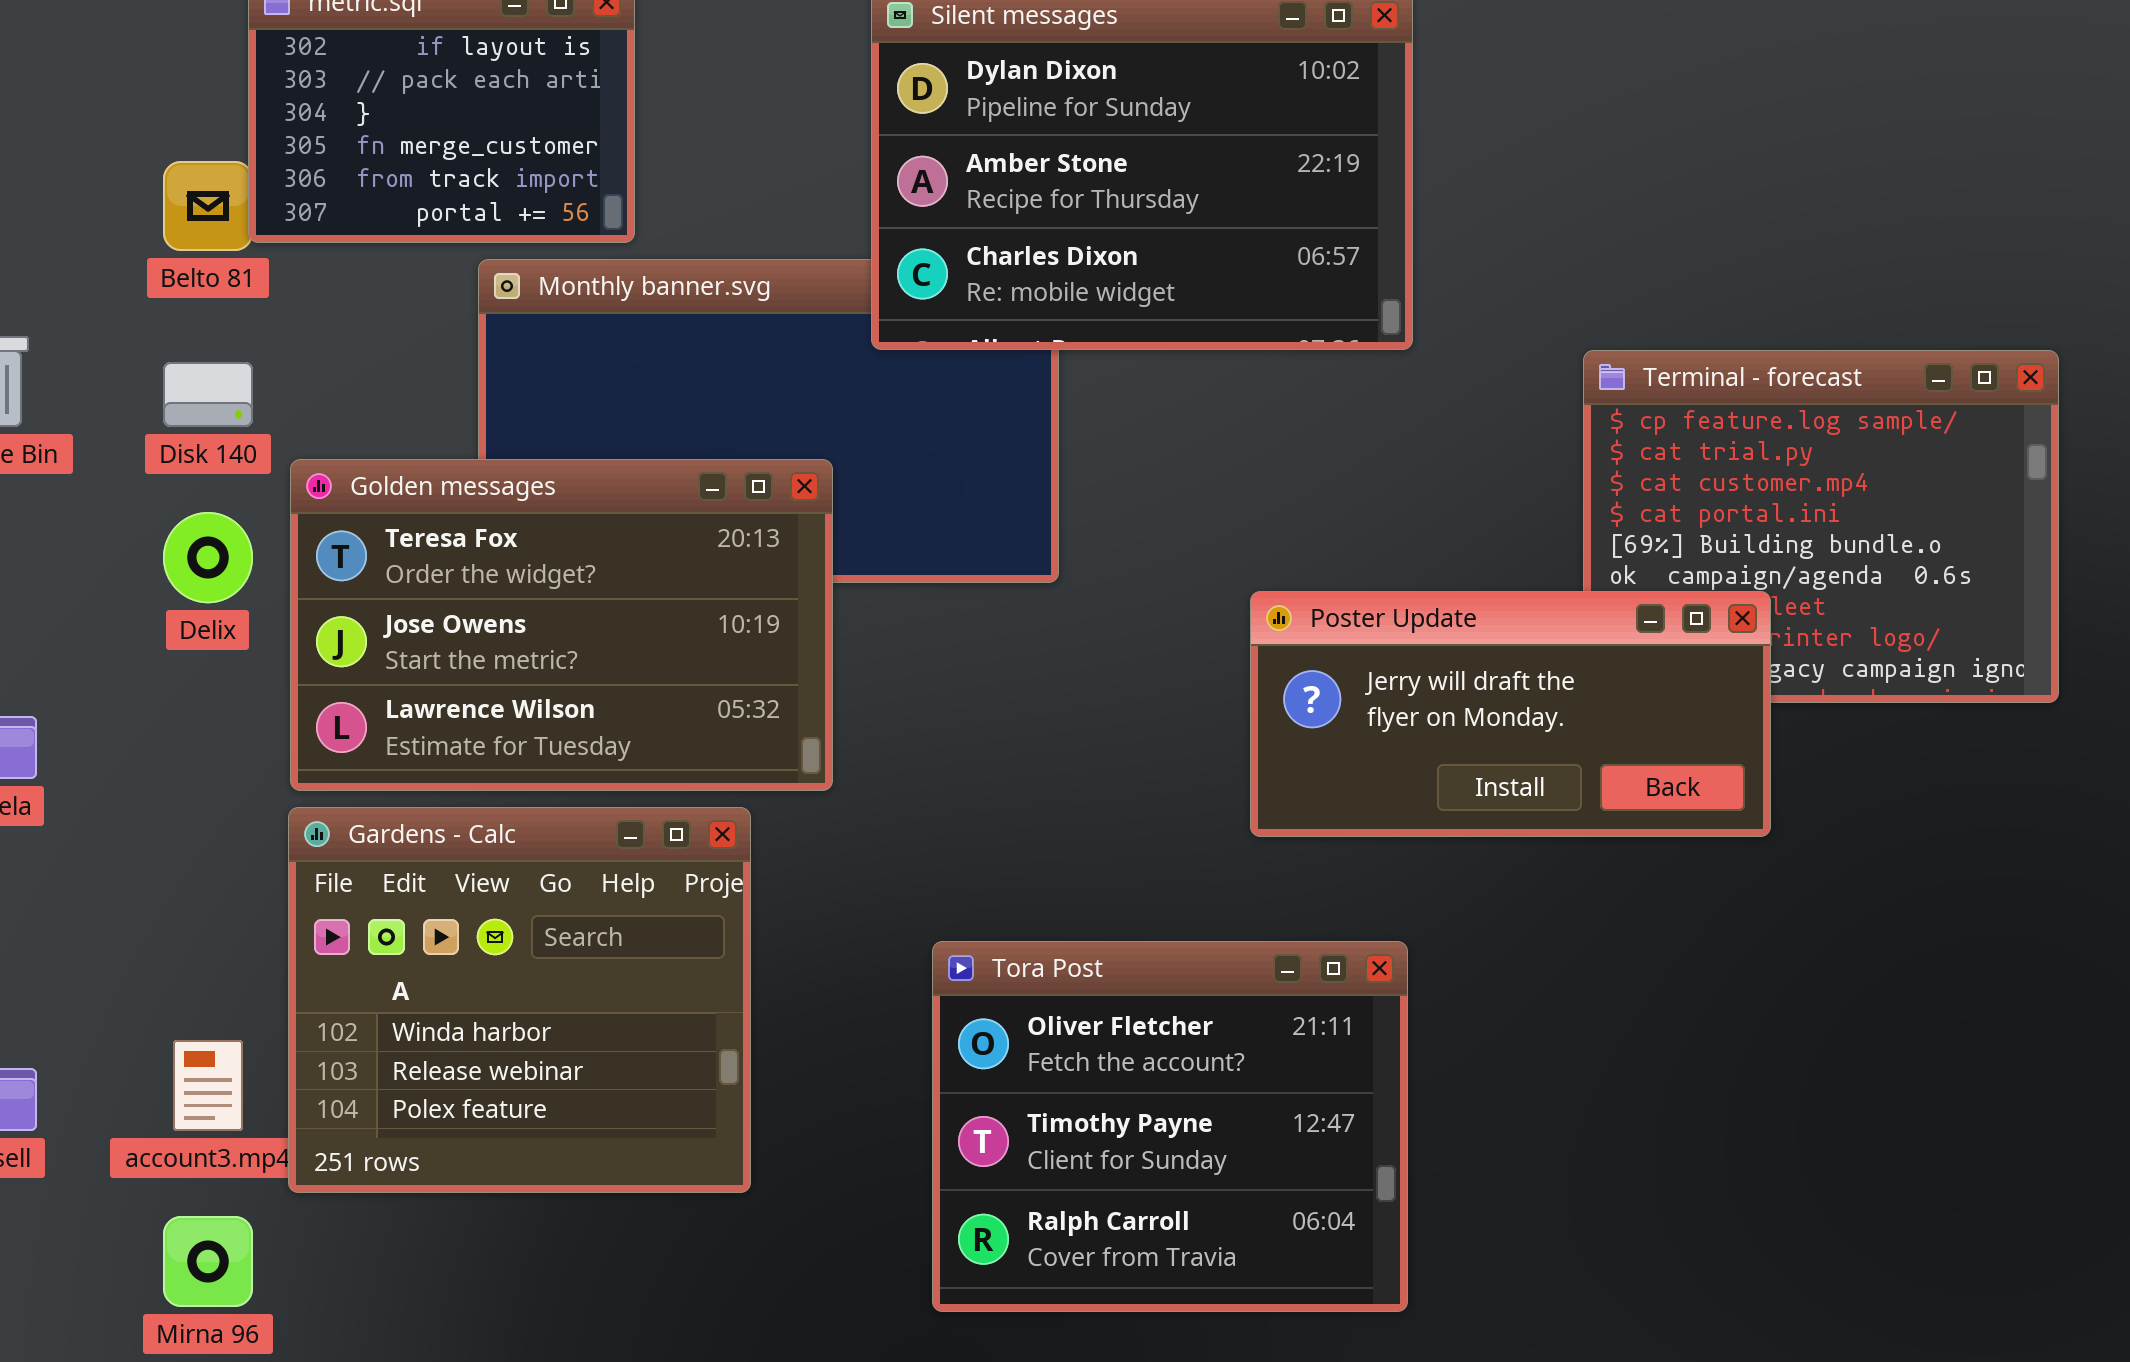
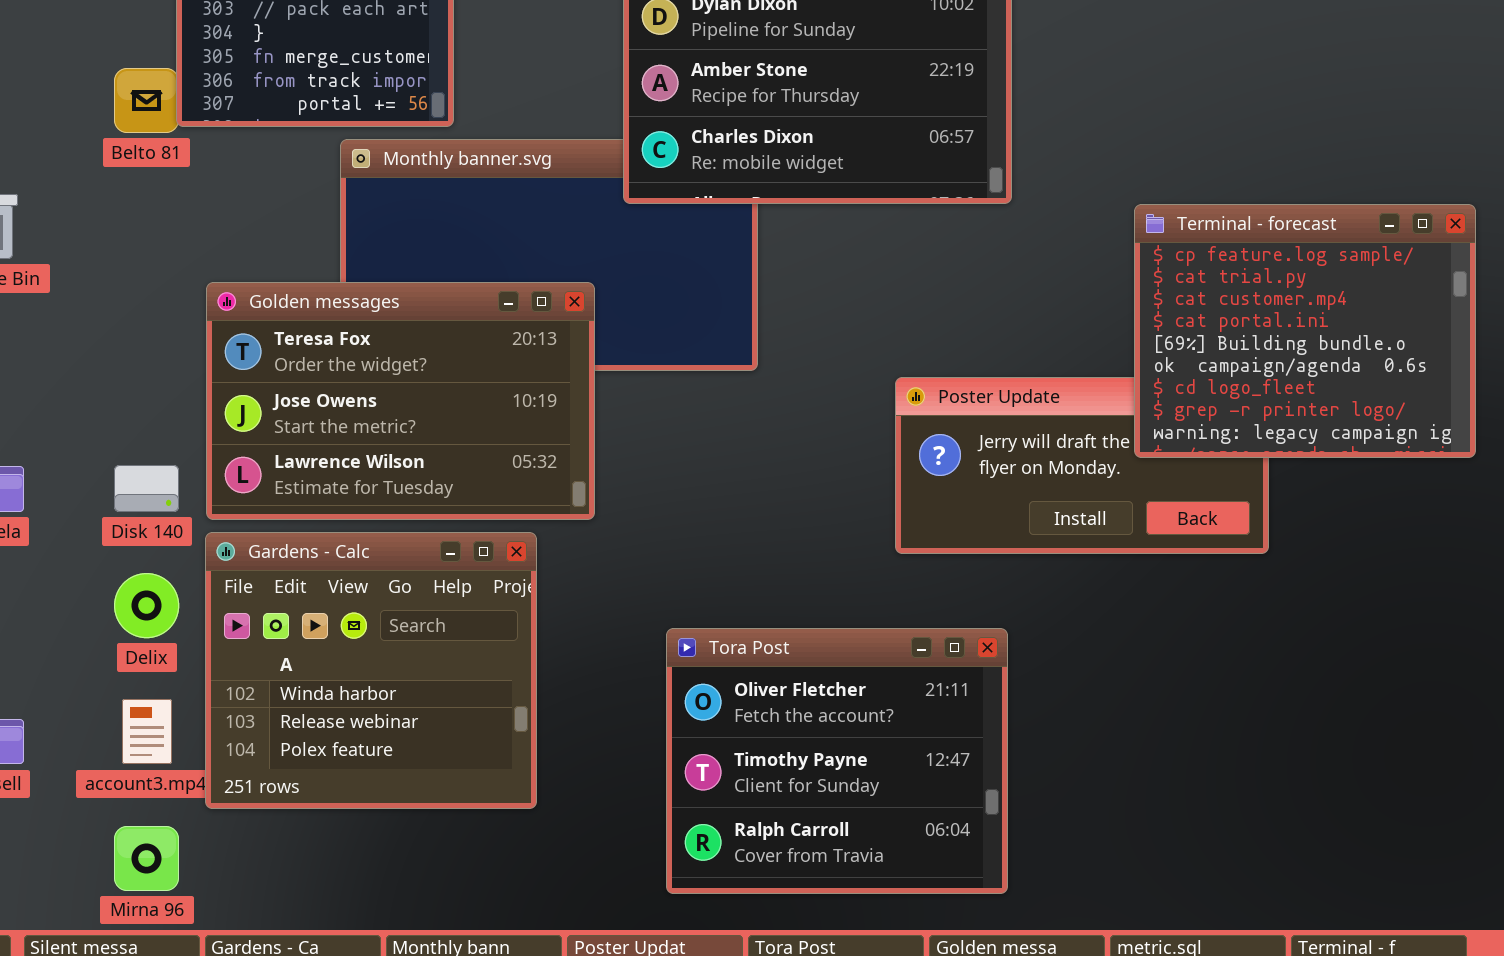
Terminal - forecast: [1583,350,2059,703] -> [1134,204,1476,458], raised
Disk 140: [163,362,253,427] -> [114,465,179,512], moved
Delix: [163,512,253,603] -> [114,573,179,638], moved

